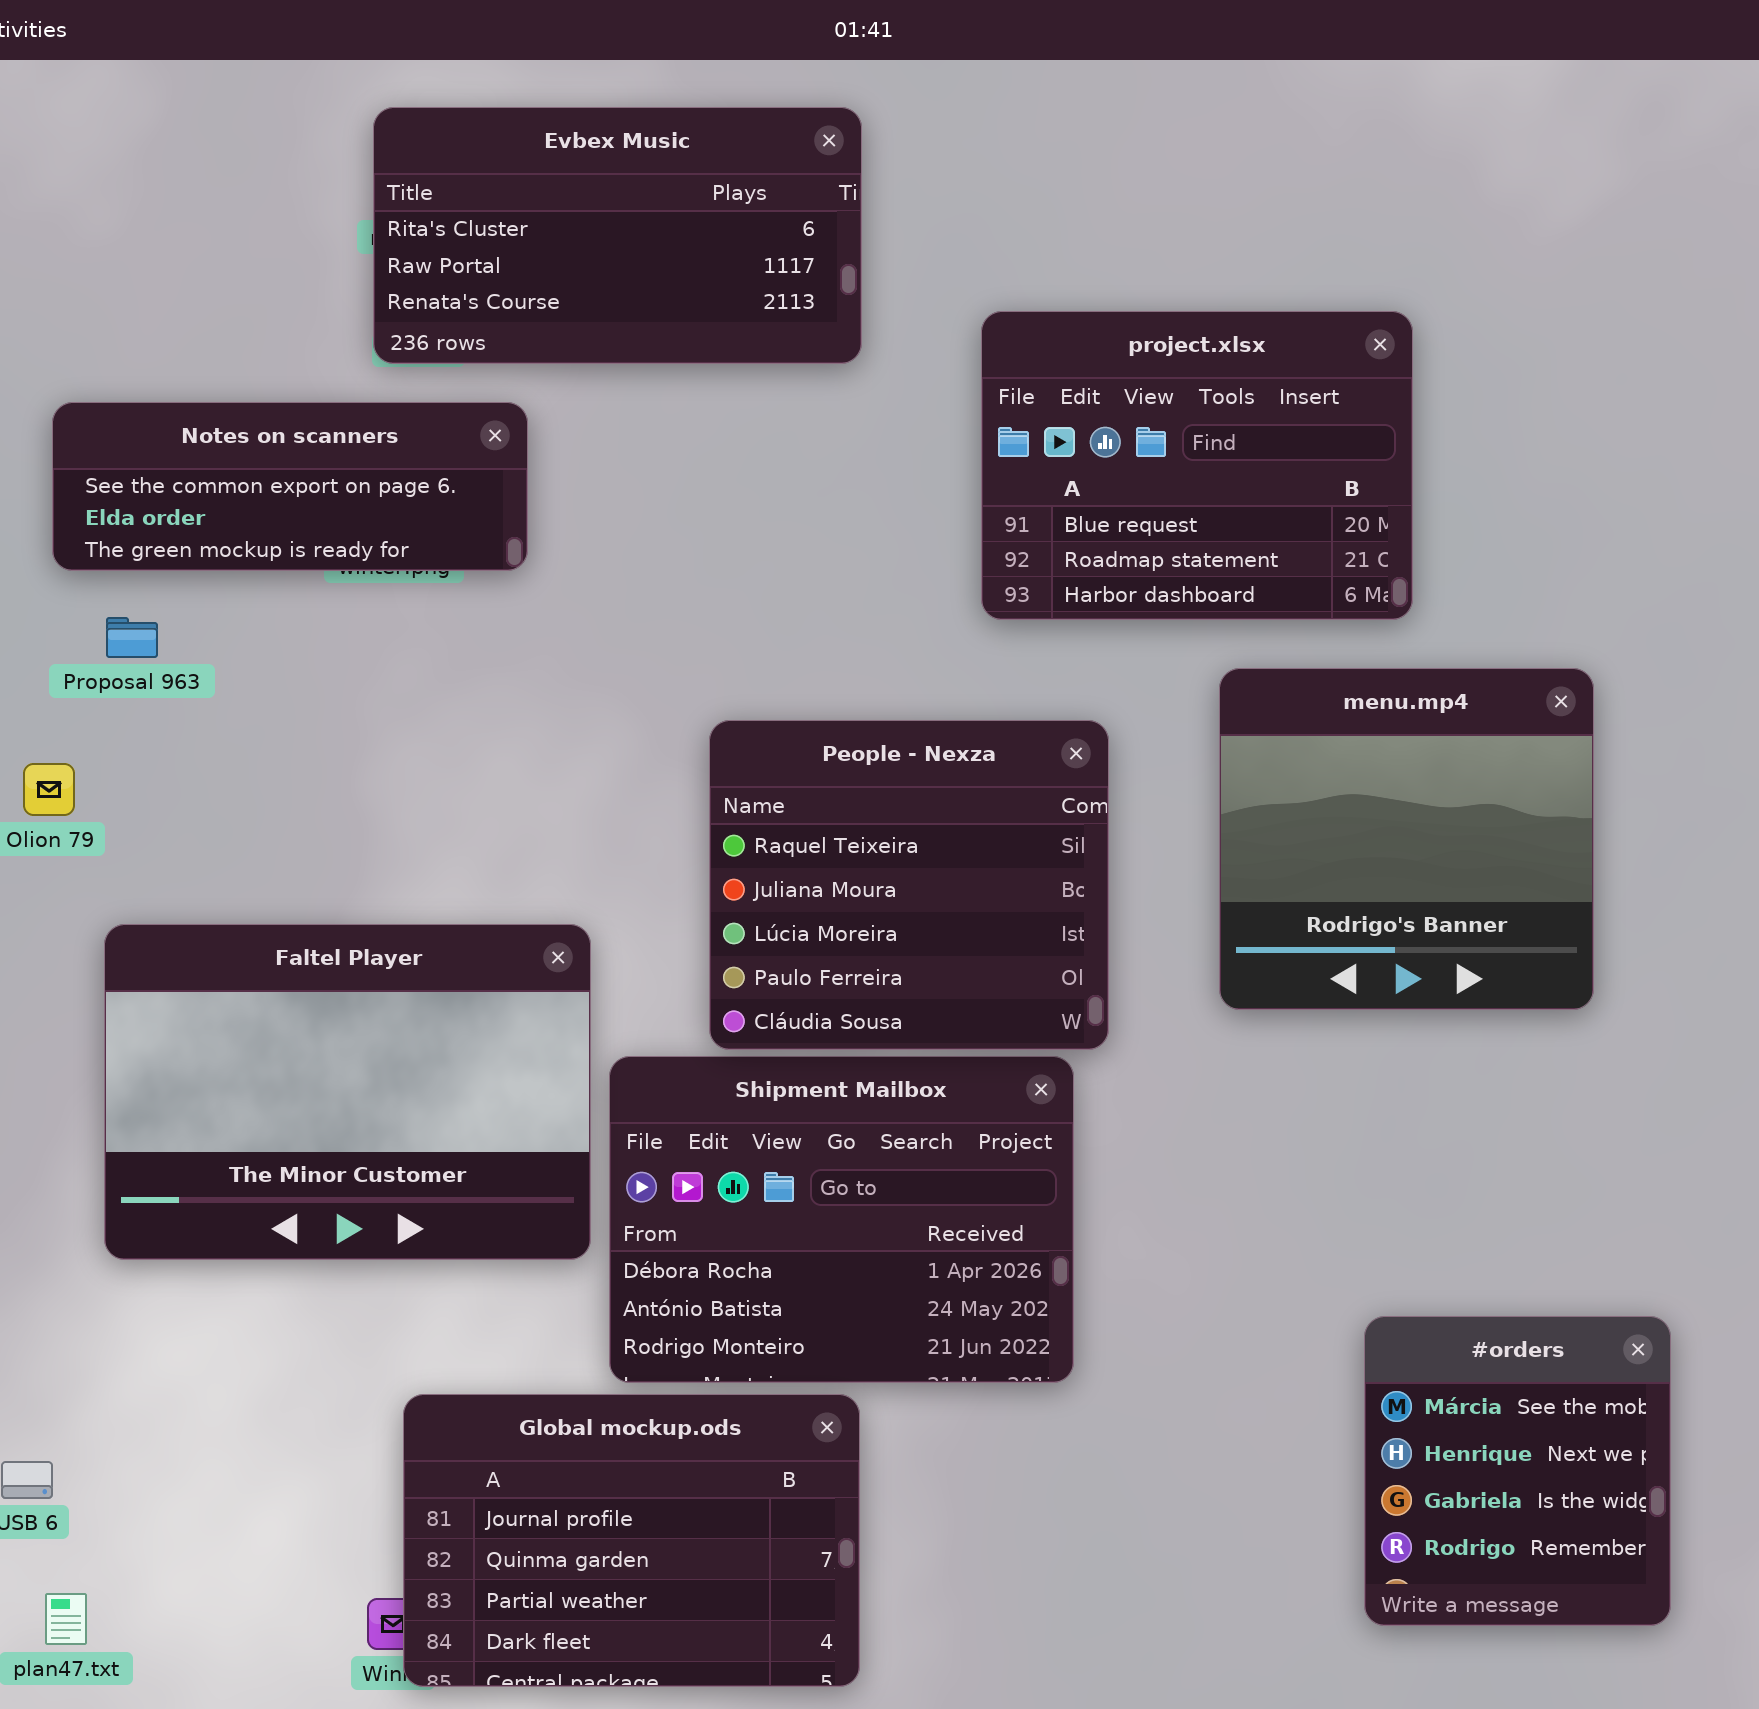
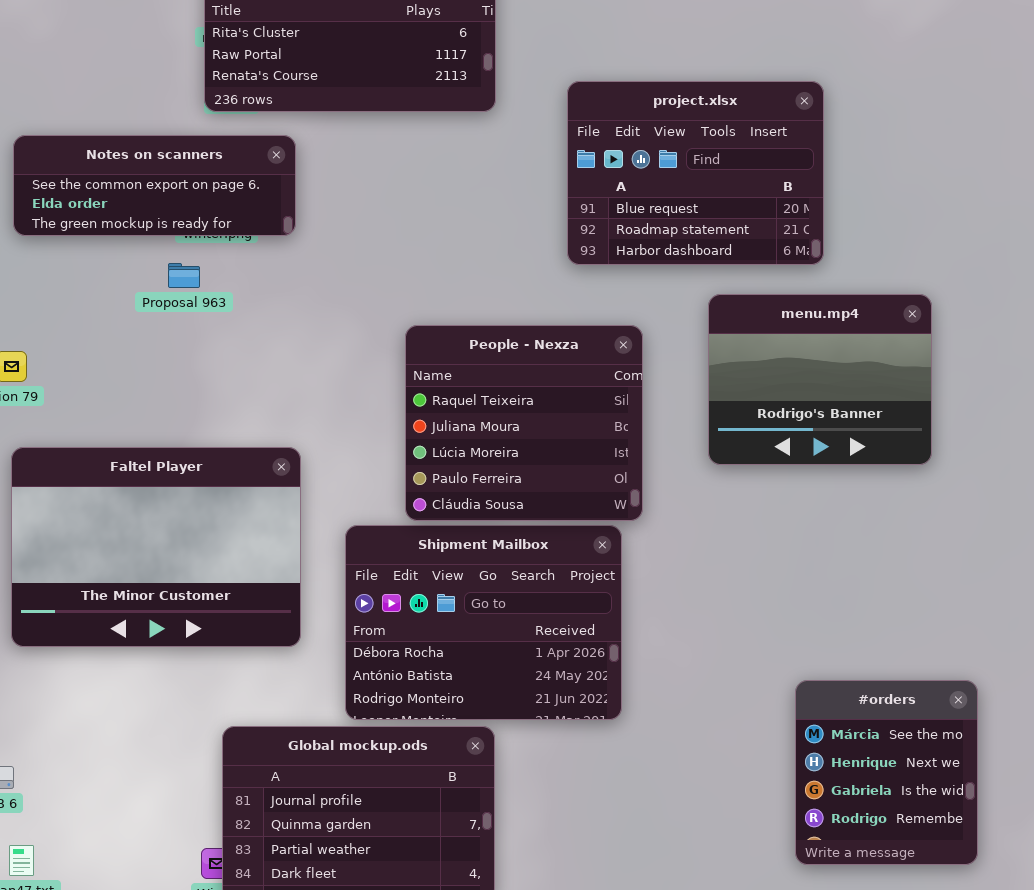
Proposal 963: [106,617,158,658] -> [168,263,200,288], moved
menu.mp4: [1219,668,1594,1010] -> [708,294,932,465], resized
Faltel Player: [104,924,591,1260] -> [11,447,301,647], moved

